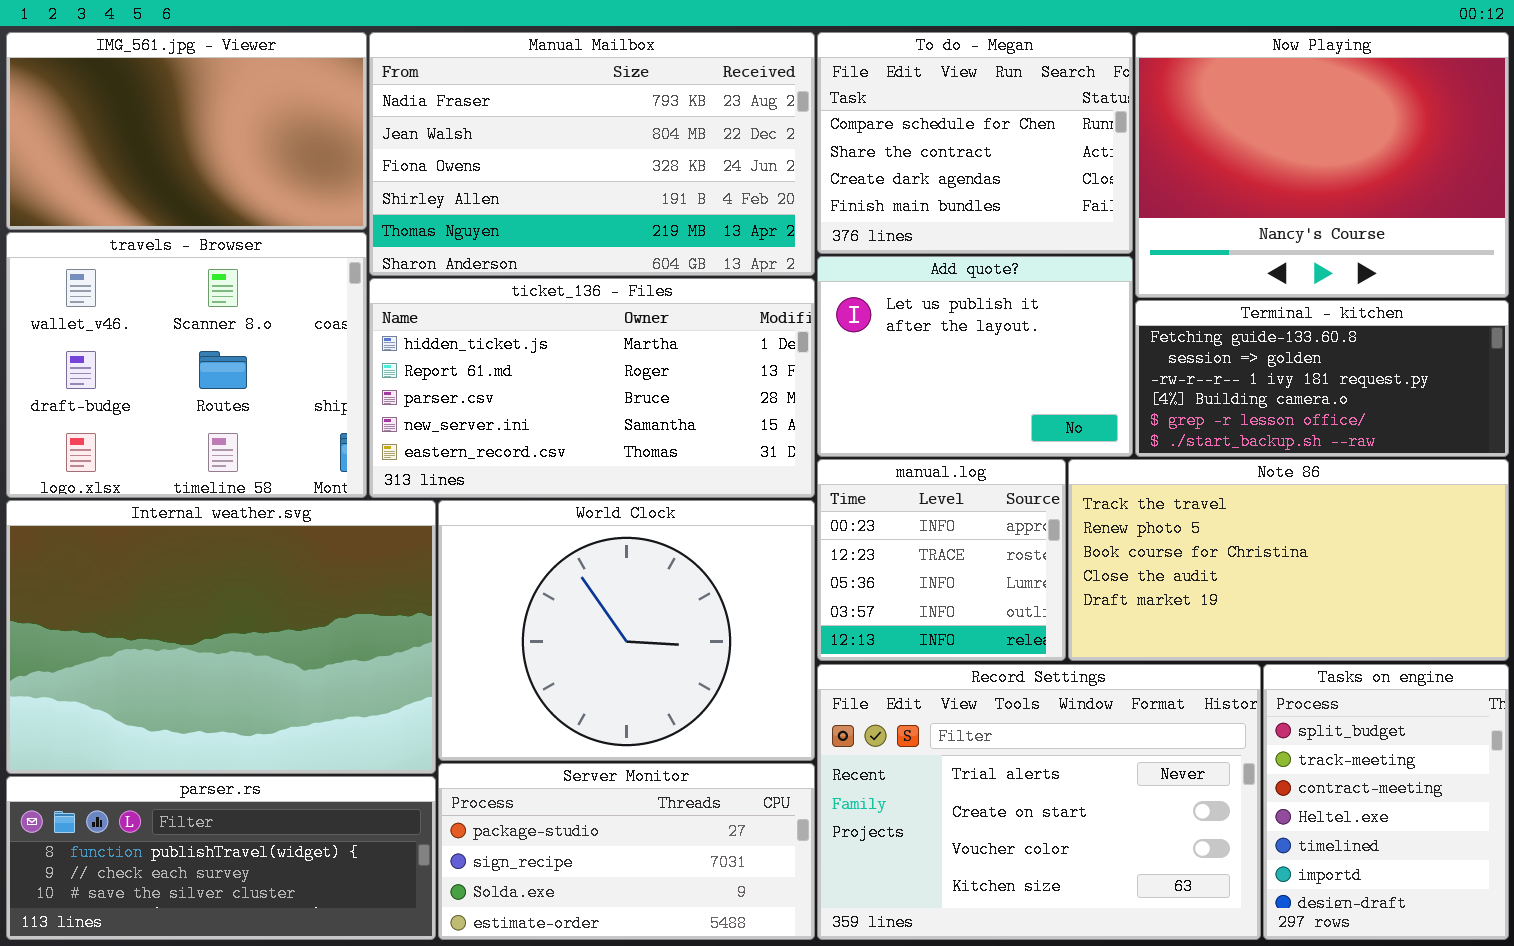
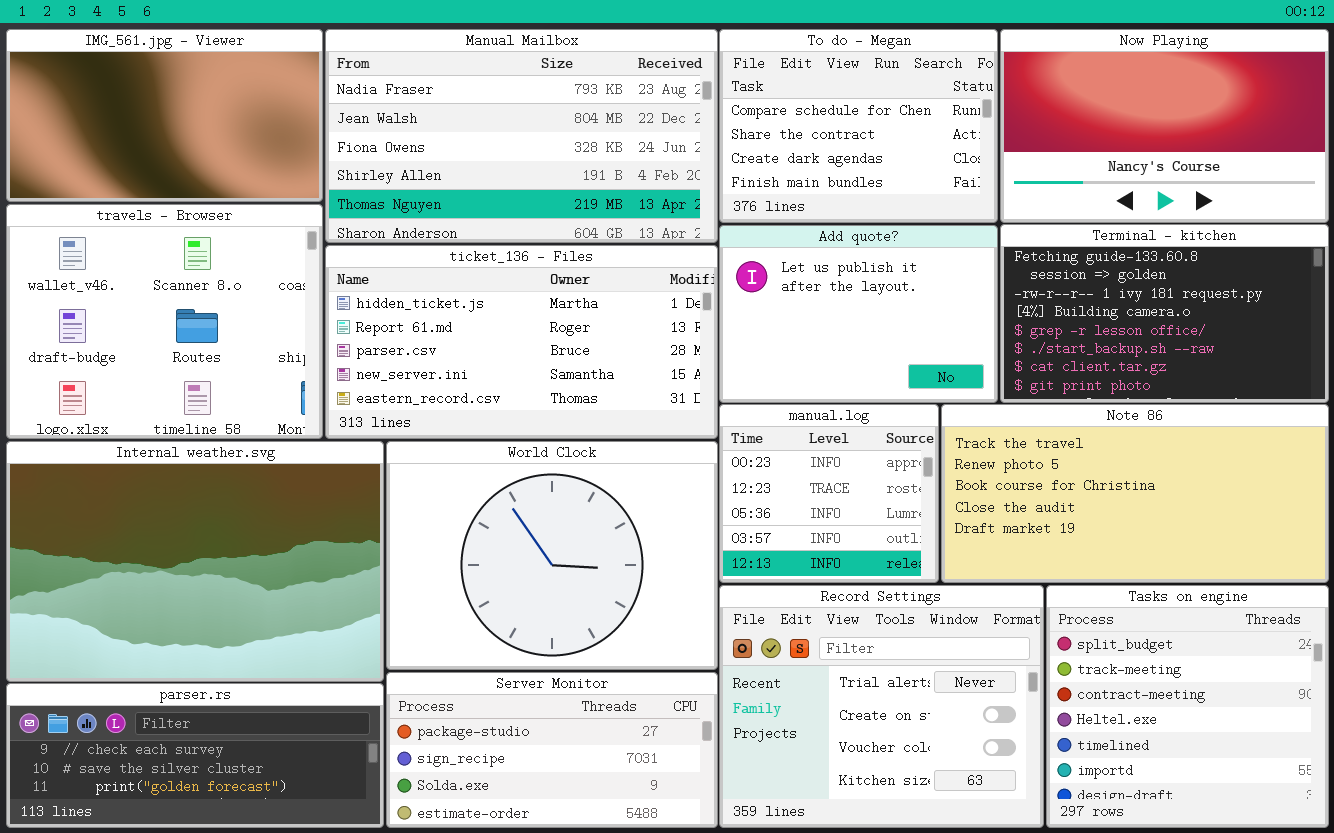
Now Playing: [1135,32,1509,298] -> [1000,29,1329,223], resized
Terminal - kitchen: [1135,300,1509,457] -> [1000,224,1329,403], resized
Record Settings: [817,664,1261,940] -> [719,585,1044,828], resized
Tasks on engine: [1263,664,1509,940] -> [1046,585,1329,828], resized
parser.rs: [6,776,436,940] -> [6,683,384,828], scrolled down 1 row

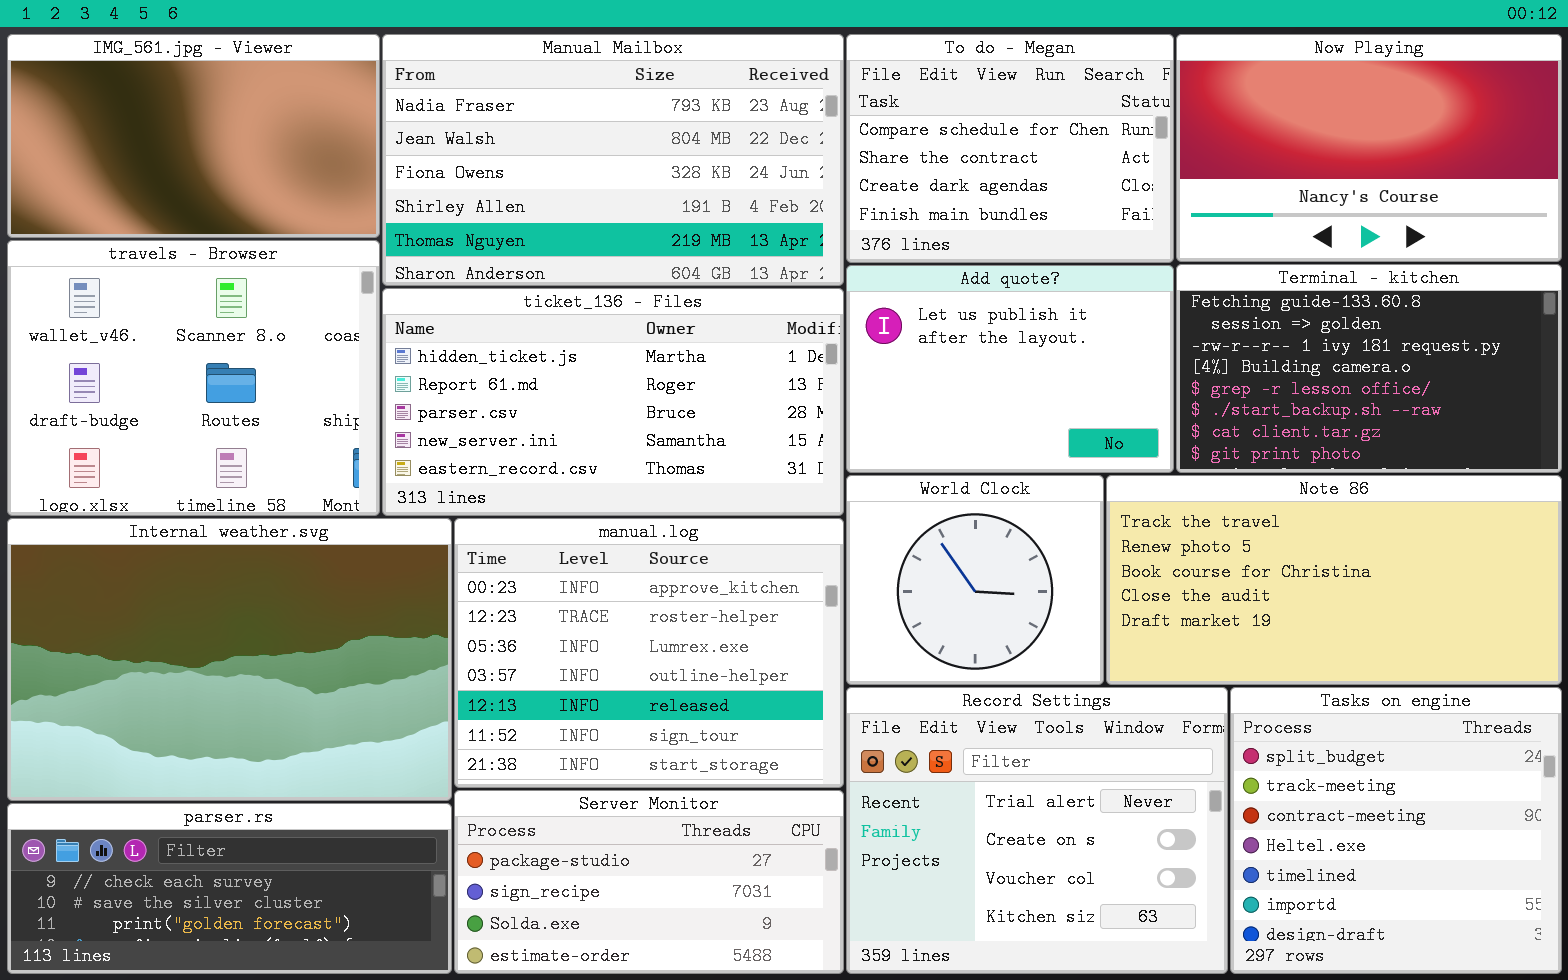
manual.log: [719,404,939,583] -> [454,518,844,788], moved, resized
World Clock: [386,441,718,670] -> [846,475,1104,685], moved, resized

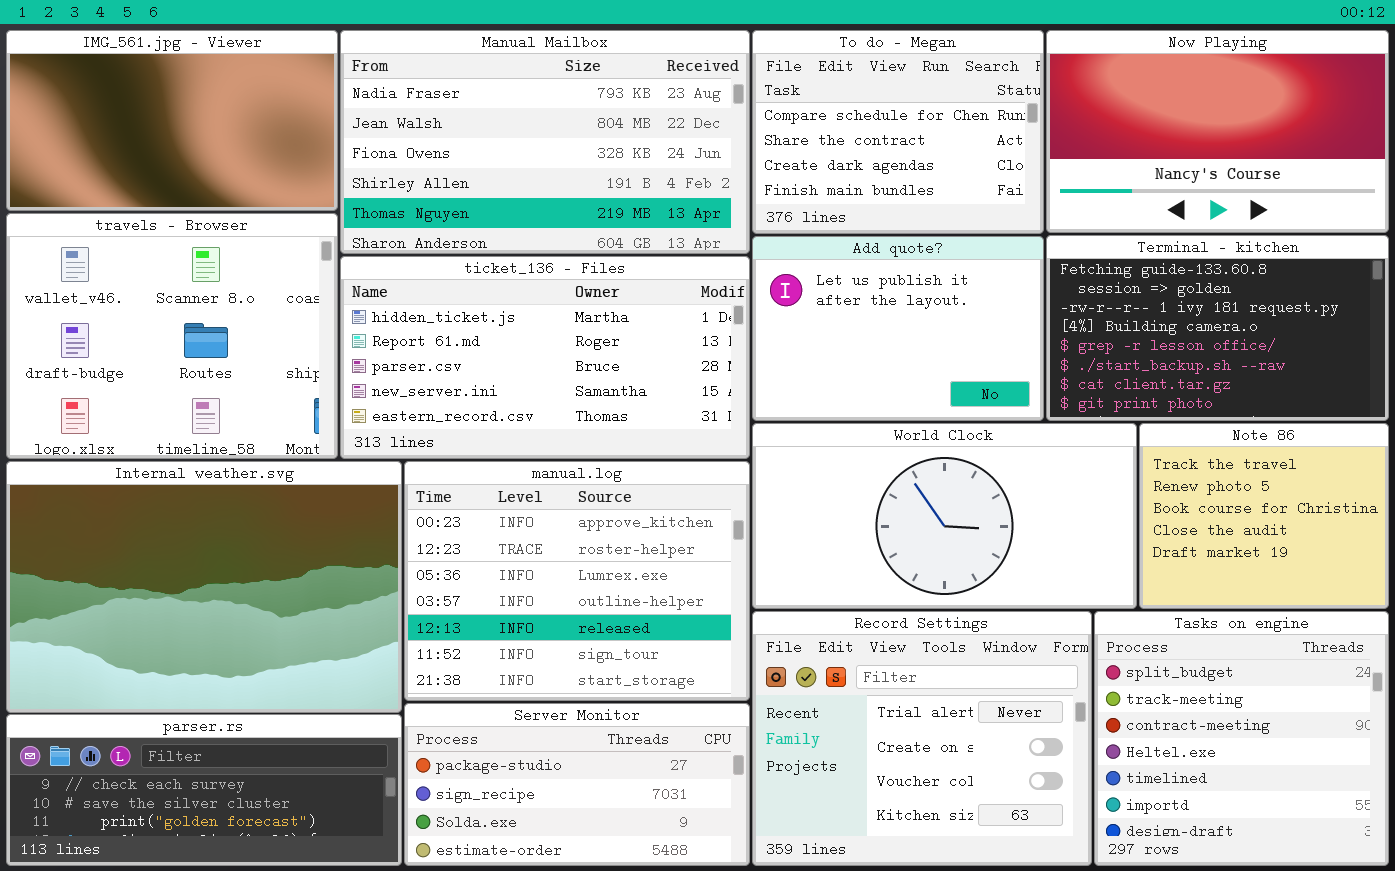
World Clock: [846,475,1104,685] -> [752,423,1137,609], resized
Note 86: [1106,475,1562,685] -> [1139,423,1389,609], resized

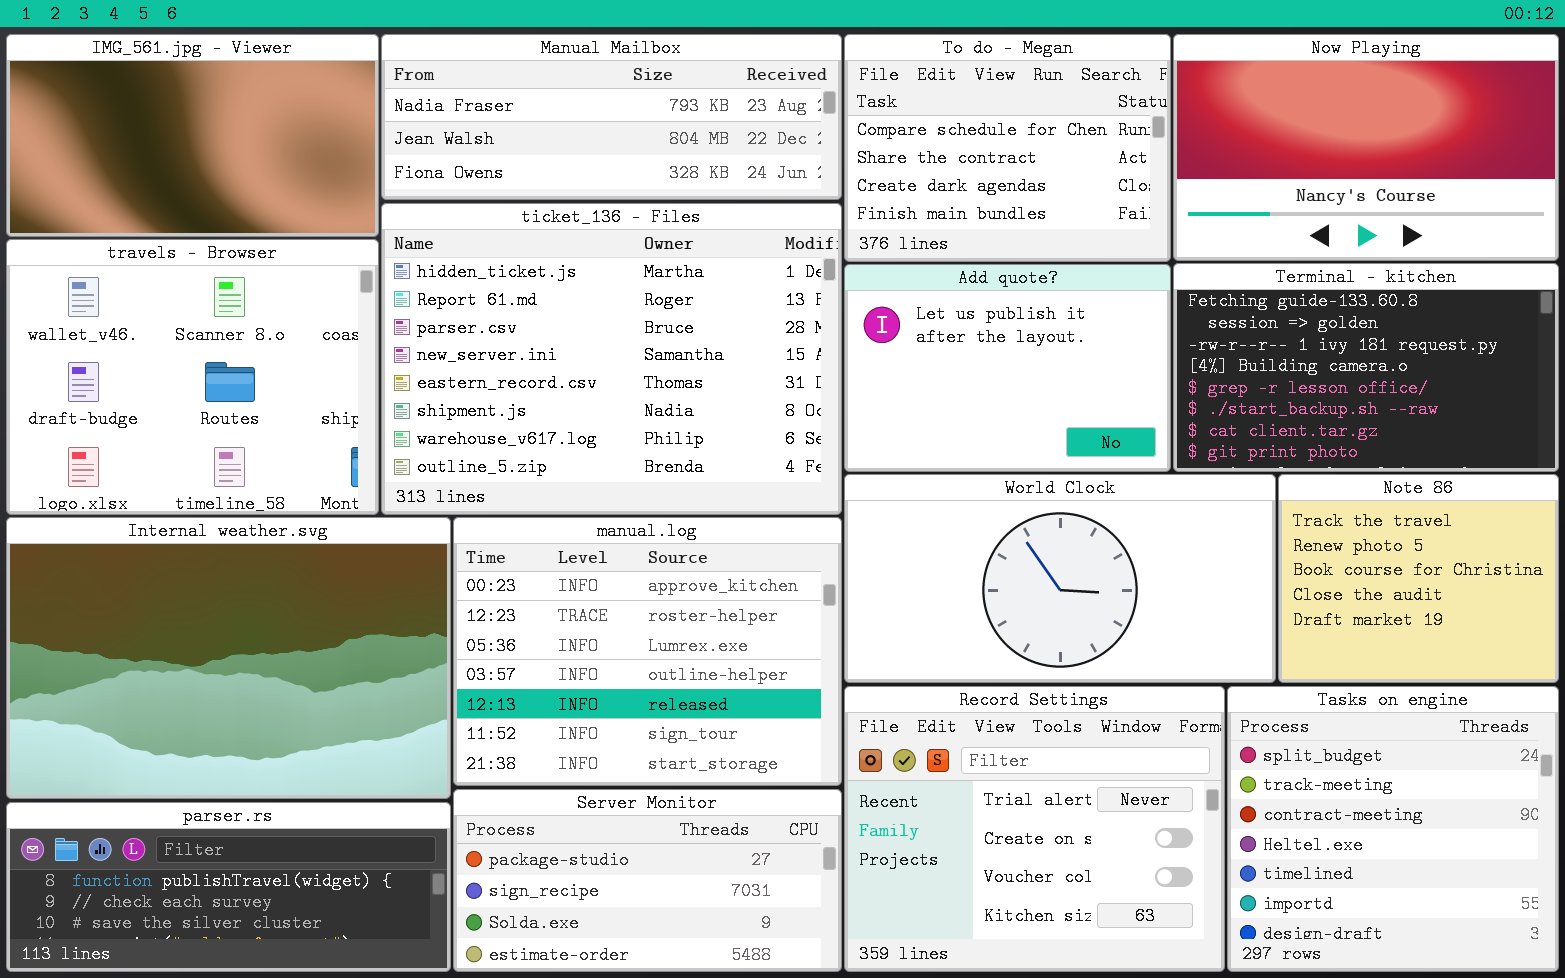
Manual Mailbox: [340,30,750,254] -> [381,34,842,200], resized
ticket_136 - Files: [340,256,750,459] -> [381,203,842,515], resized
parser.rs: [6,714,402,866] -> [6,802,451,972], scrolled up 1 row

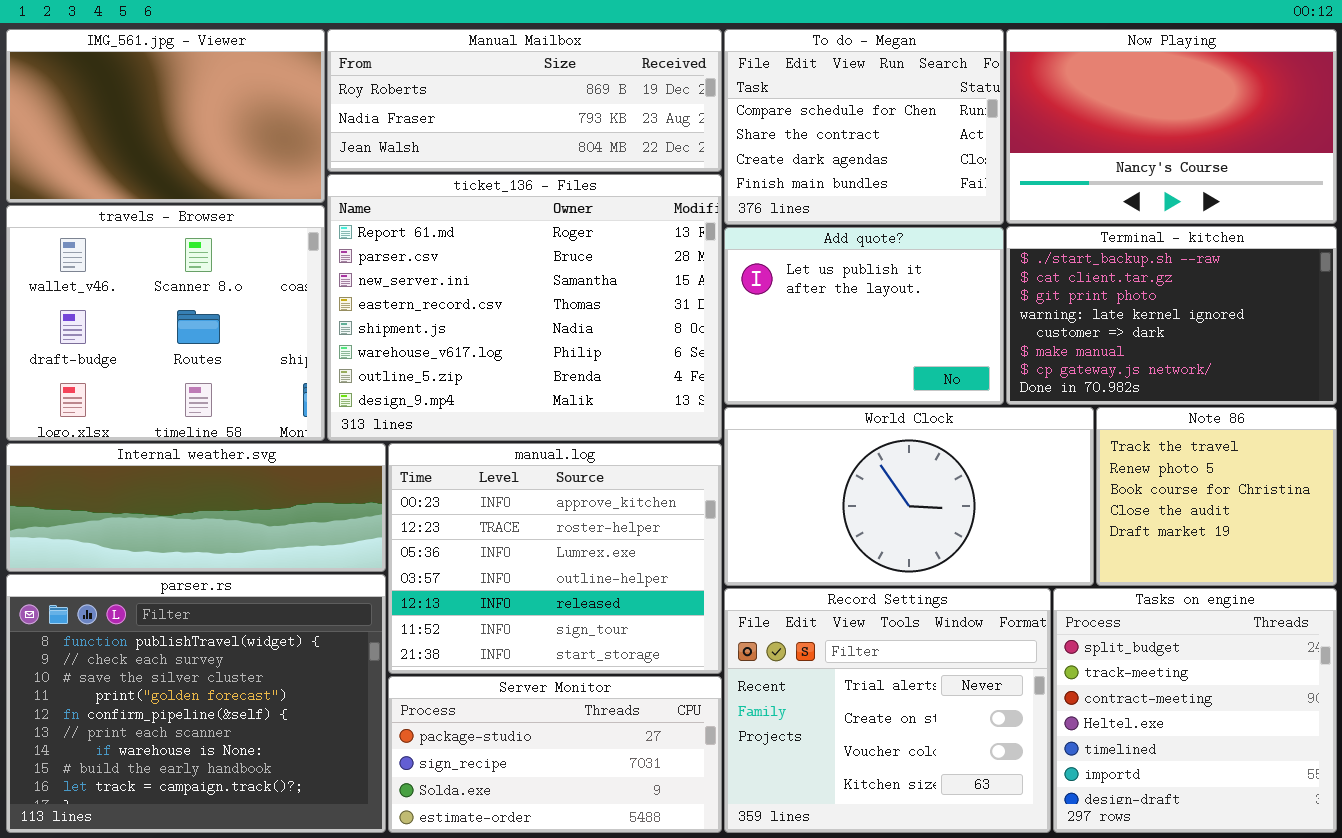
Manual Mailbox: [381,34,842,200] -> [327,29,722,172], scrolled up 1 row
ticket_136 - Files: [381,203,842,515] -> [327,174,722,441], scrolled down 1 row
Terminal - kitchen: [1173,263,1559,472] -> [1006,226,1337,405], scrolled down 5 rows
Internal weather.svg: [6,517,451,799] -> [6,443,386,572], resized
parser.rs: [6,802,451,972] -> [6,574,386,833], resized

